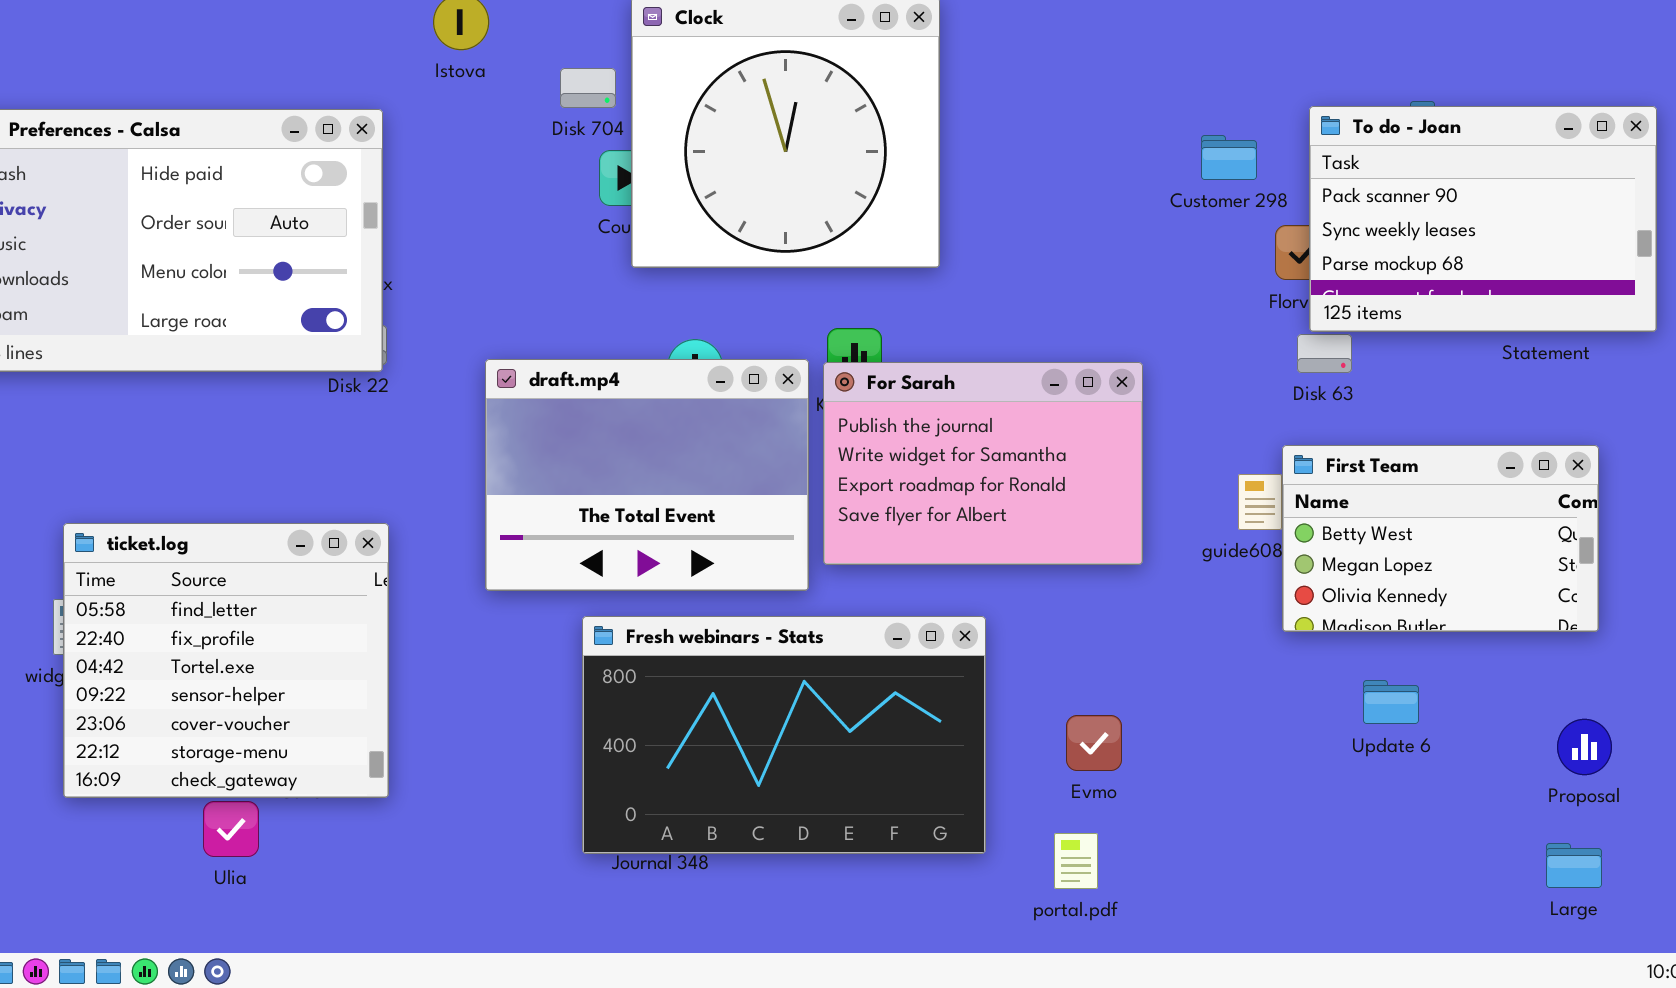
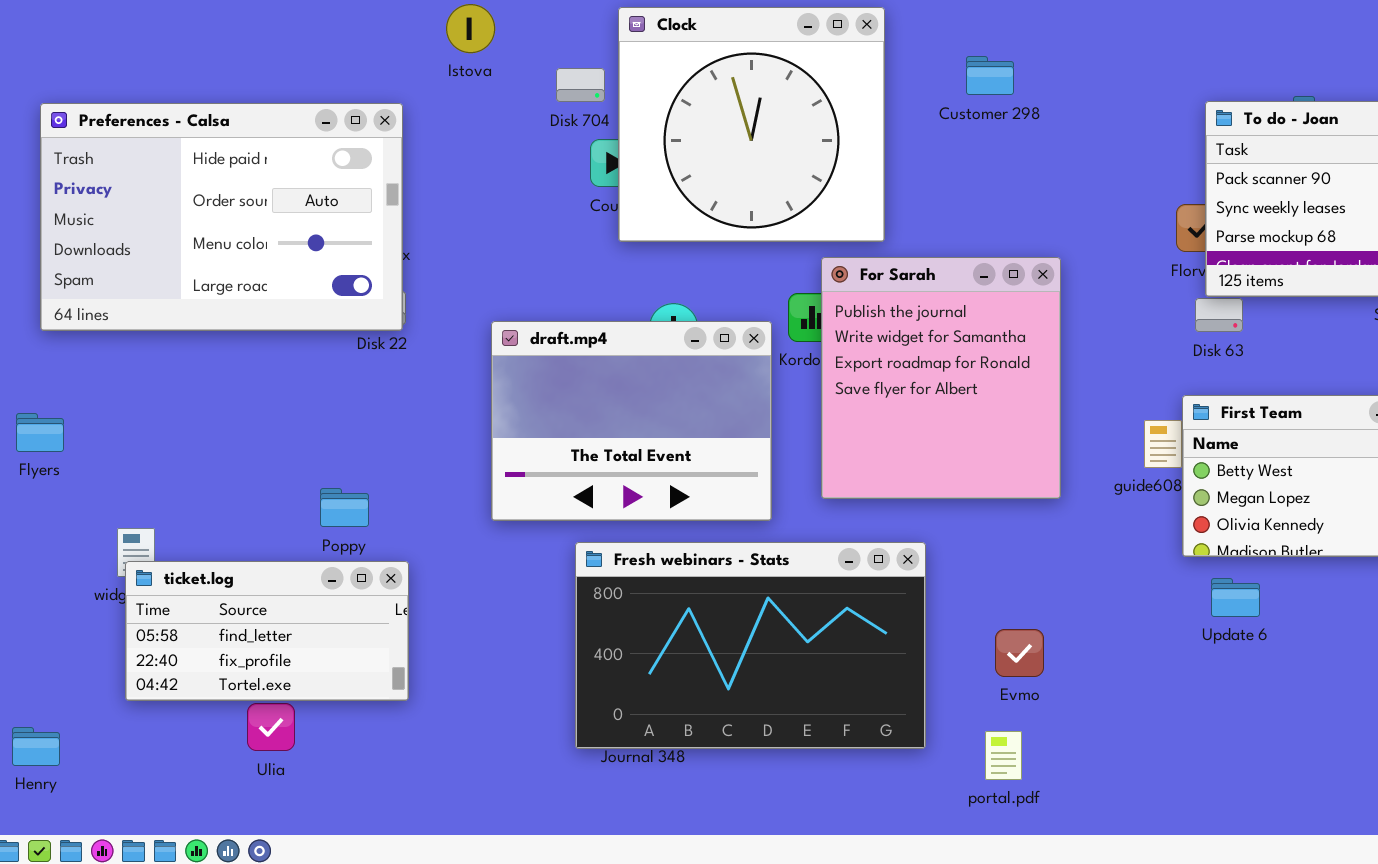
Customer 298: [1201,135,1257,180] -> [966,56,1014,95], moved
For Sarah: [823,362,1143,565] -> [821,257,1061,499], resized
ticket.log: [63,523,389,798] -> [125,561,409,701], resized
Update 6: [1363,680,1419,724] -> [1211,578,1260,617], moved

